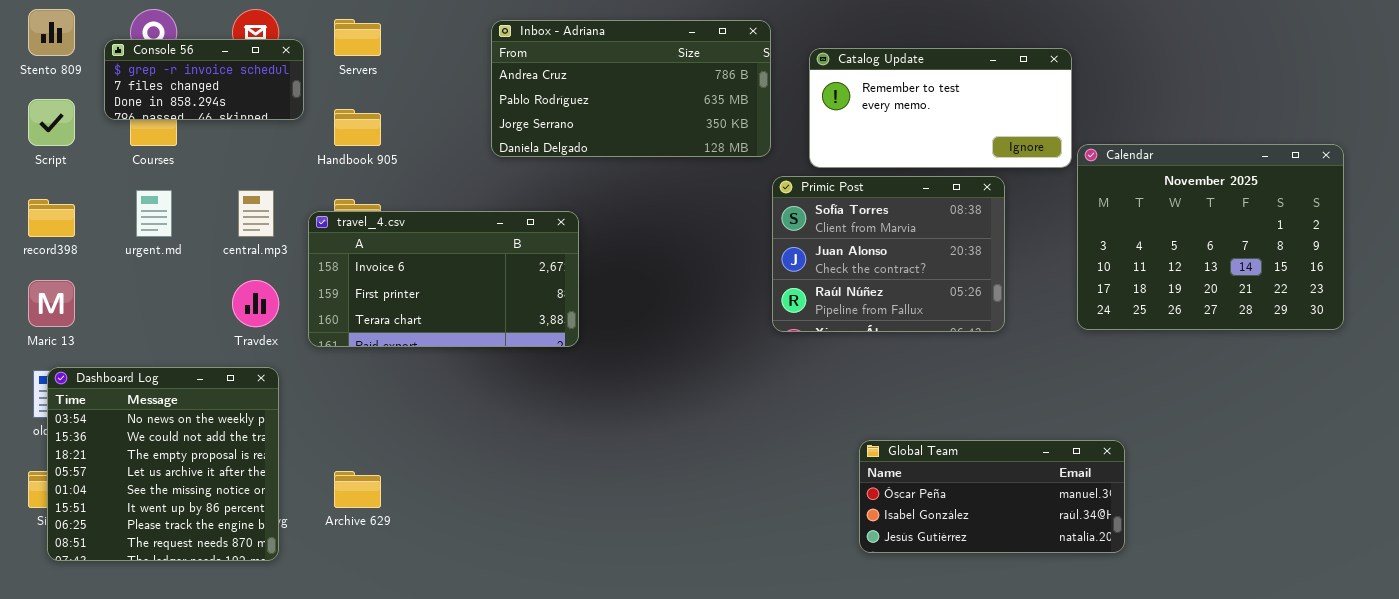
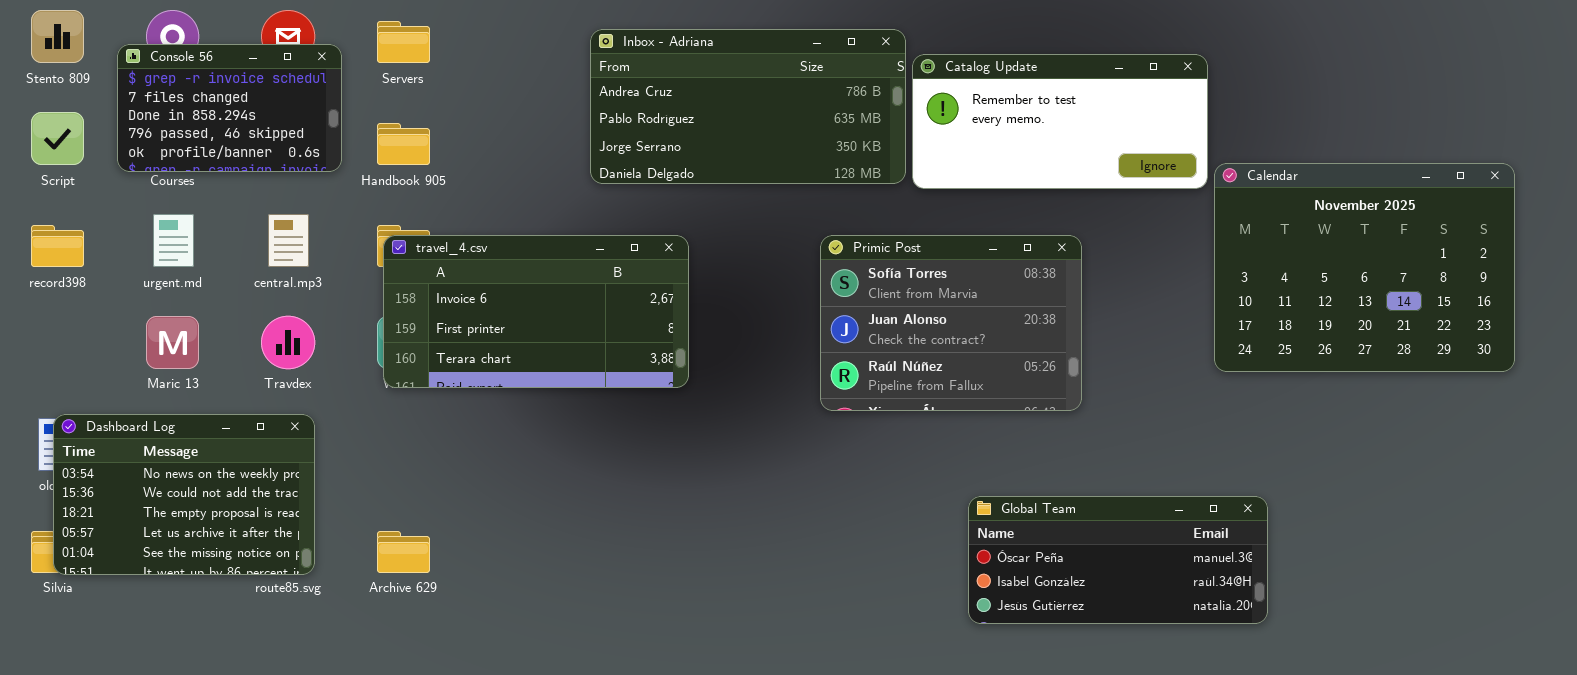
Inbox - Adriana: [491,20,771,157] -> [590,29,906,184], moved
Console 56: [104,39,304,120] -> [117,44,342,172], resized
Primic Post: [772,176,1005,332] -> [820,235,1082,411], moved
travel_4.csv: [308,211,579,347] -> [383,235,689,388], moved
Maric 13: [28,280,75,327] -> [146,316,199,369], moved
Dashboard Log: [47,367,279,561] -> [53,414,315,575], resized

